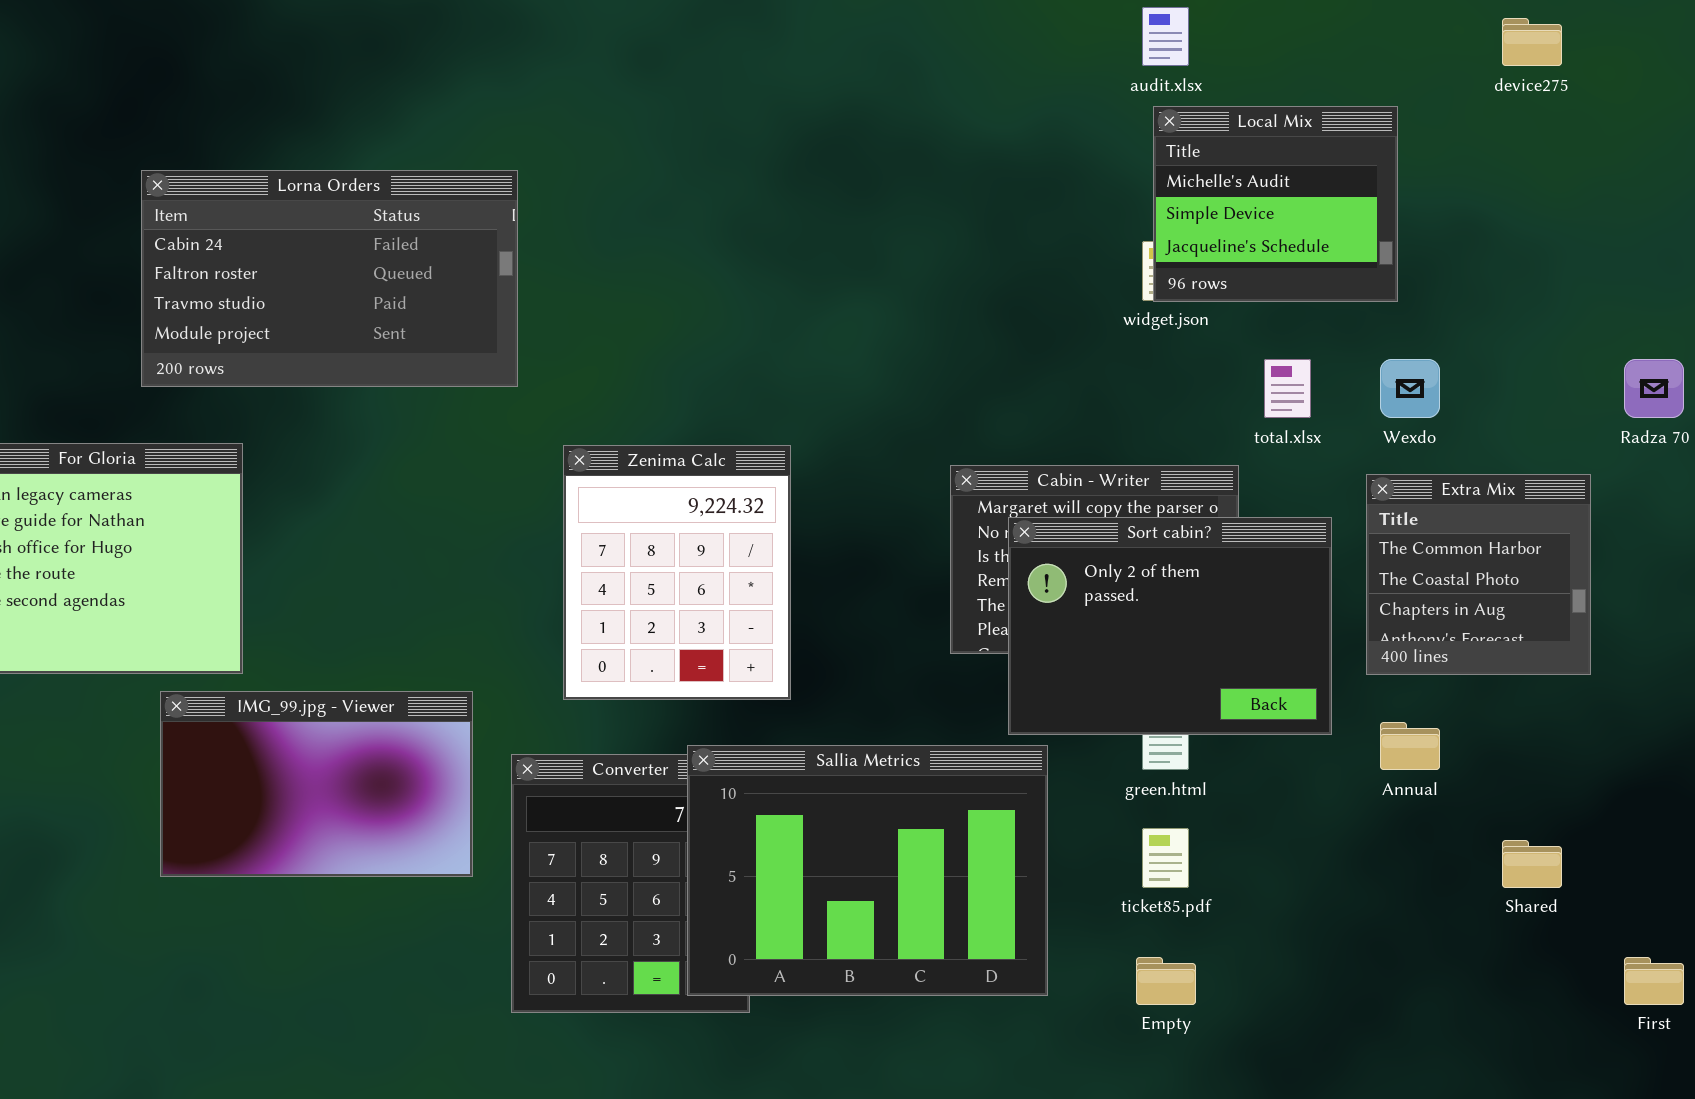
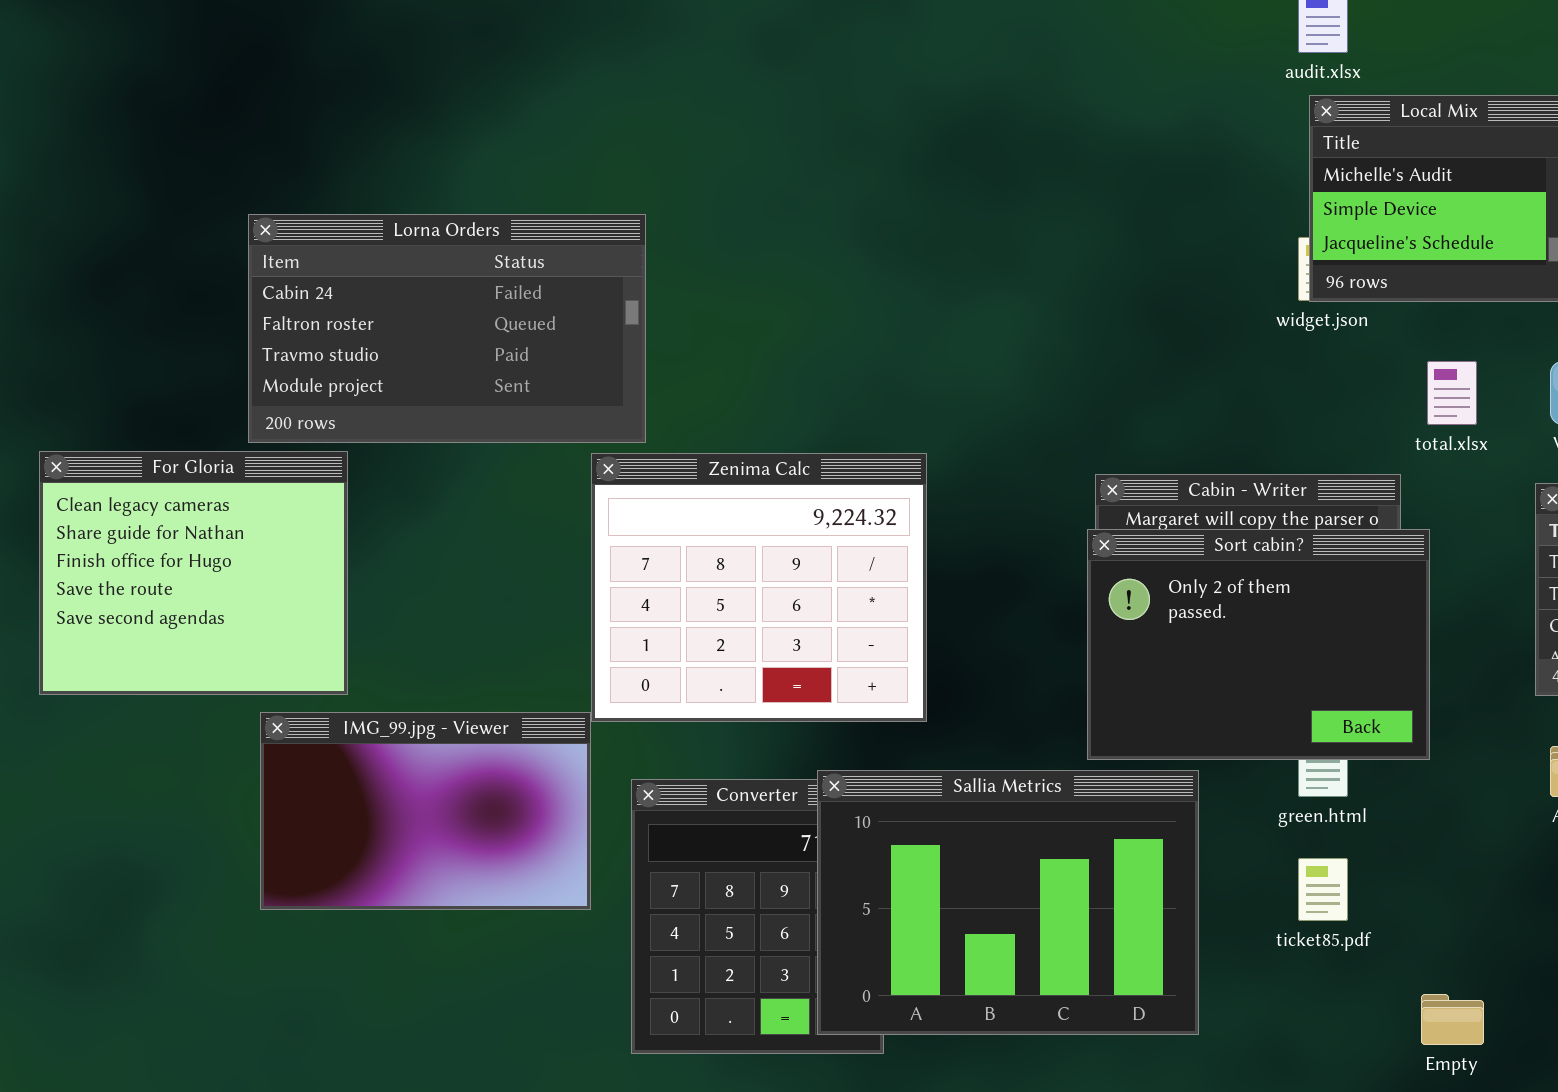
Lorna Orders: [141,170,518,387] -> [248,214,646,443], moved
Zenima Calc: [563,445,791,700] -> [591,453,927,722], resized
Sort cabin?: [1008,517,1332,735] -> [1087,529,1430,760], moved
Empty: [1136,957,1196,1005] -> [1421,994,1484,1045], moved

